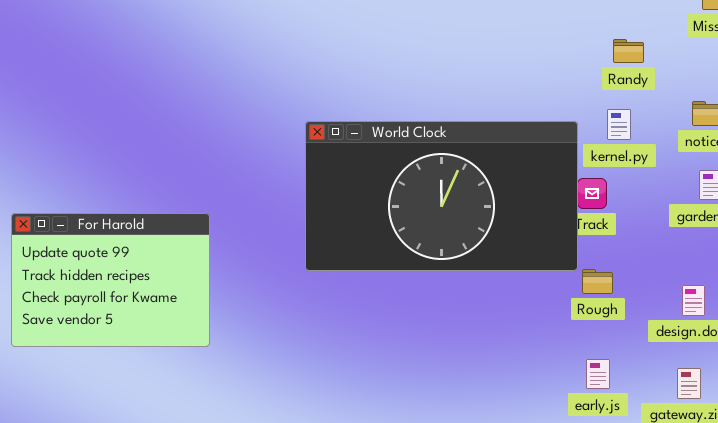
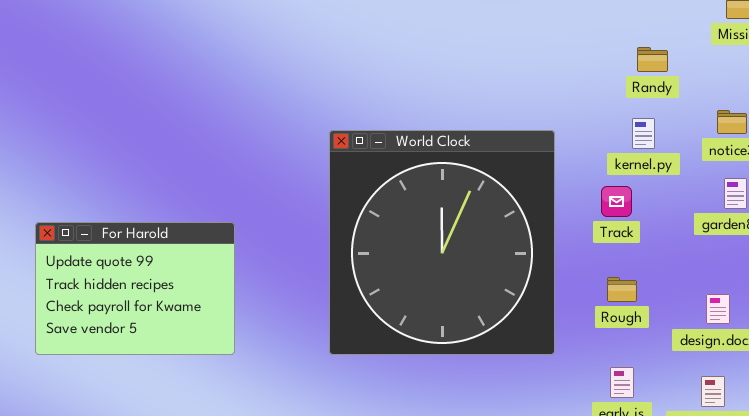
World Clock: [305,121,578,271] -> [329,130,555,355], resized

